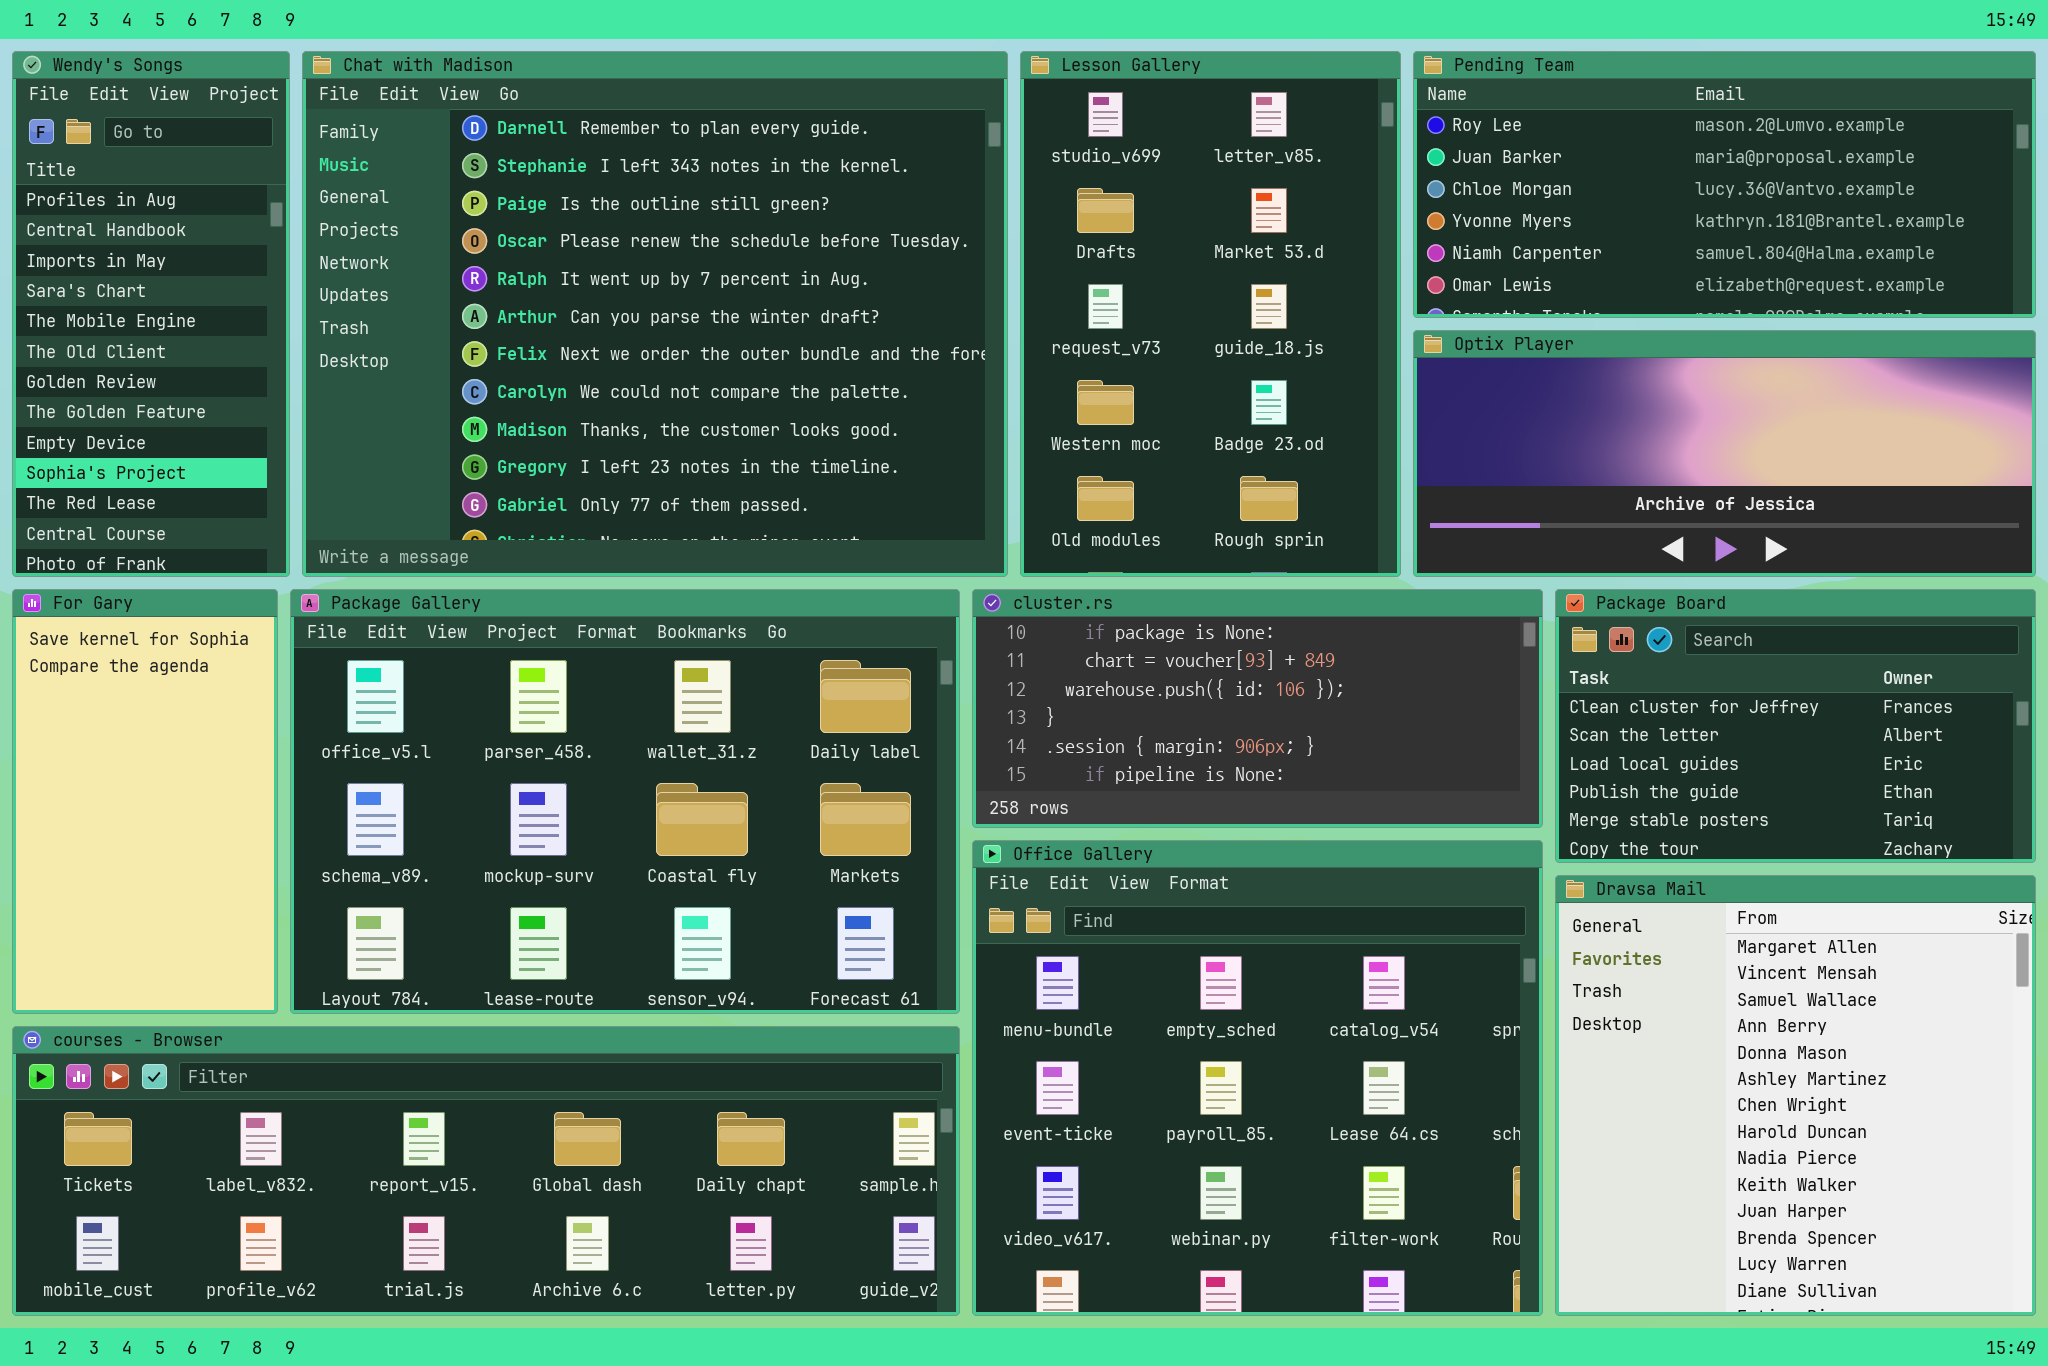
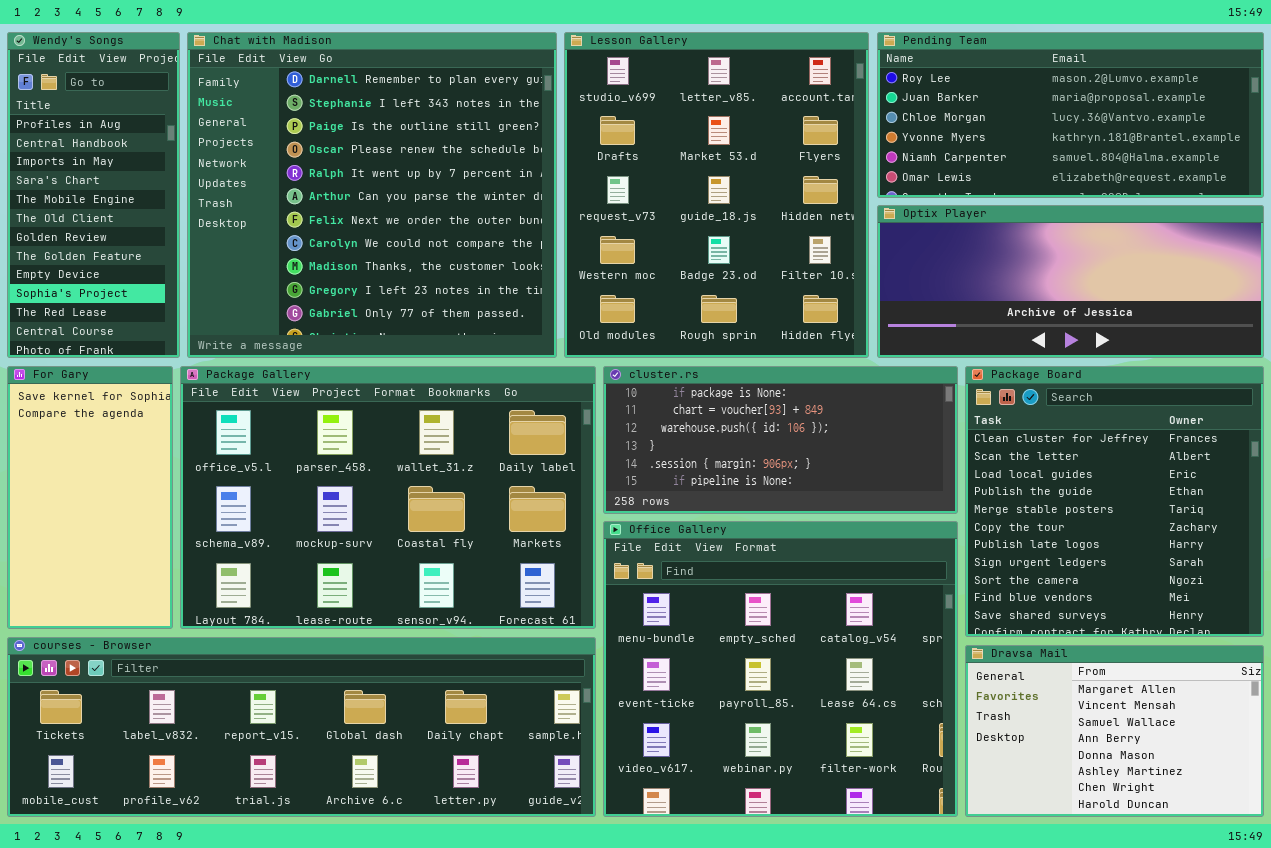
Chat with Madison: [302,51,1008,577] -> [187,32,557,358], resized
Lesson Gallery: [1020,51,1401,577] -> [564,32,869,358], resized
Package Board: [1555,589,2036,863] -> [965,366,1264,637], resized
Dravsa Mail: [1555,875,2036,1316] -> [965,645,1264,817], resized

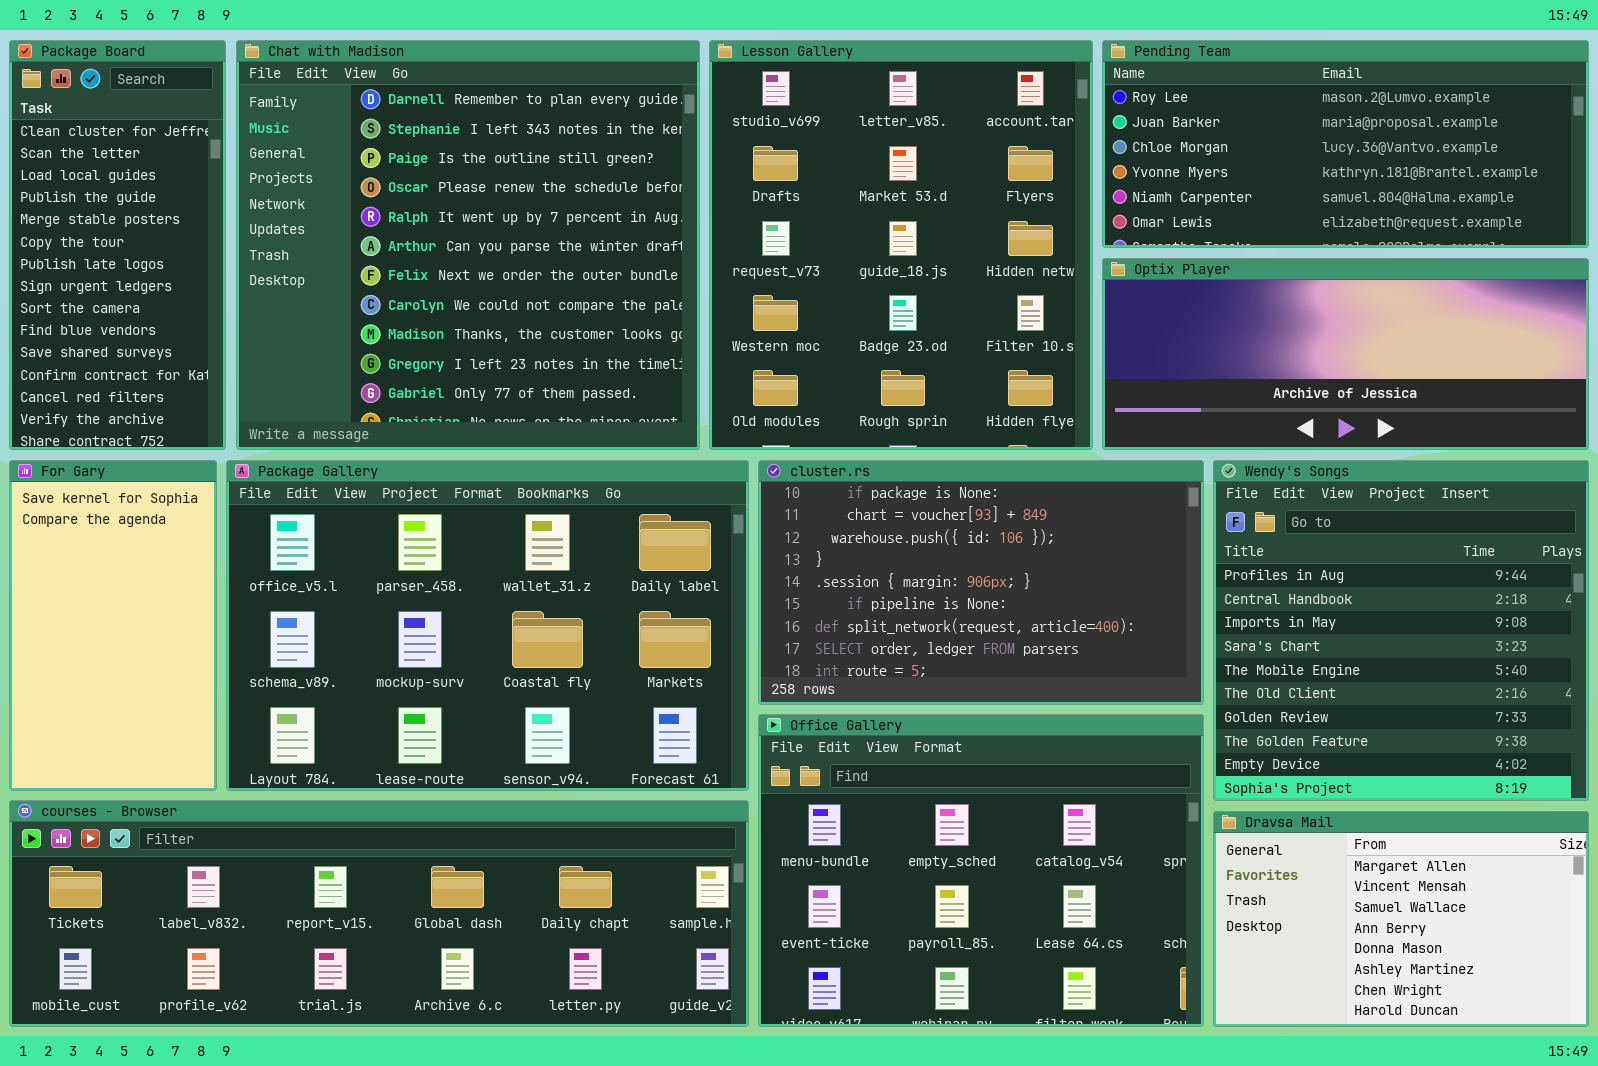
Wendy's Songs: [7,32,180,358] -> [1213,460,1589,801], moved, resized
cluster.rs: [603,366,958,514] -> [758,460,1204,705], resized
Package Board: [965,366,1264,637] -> [9,40,226,450], moved, resized
Office Gallery: [603,521,958,817] -> [758,714,1204,1027], resized

